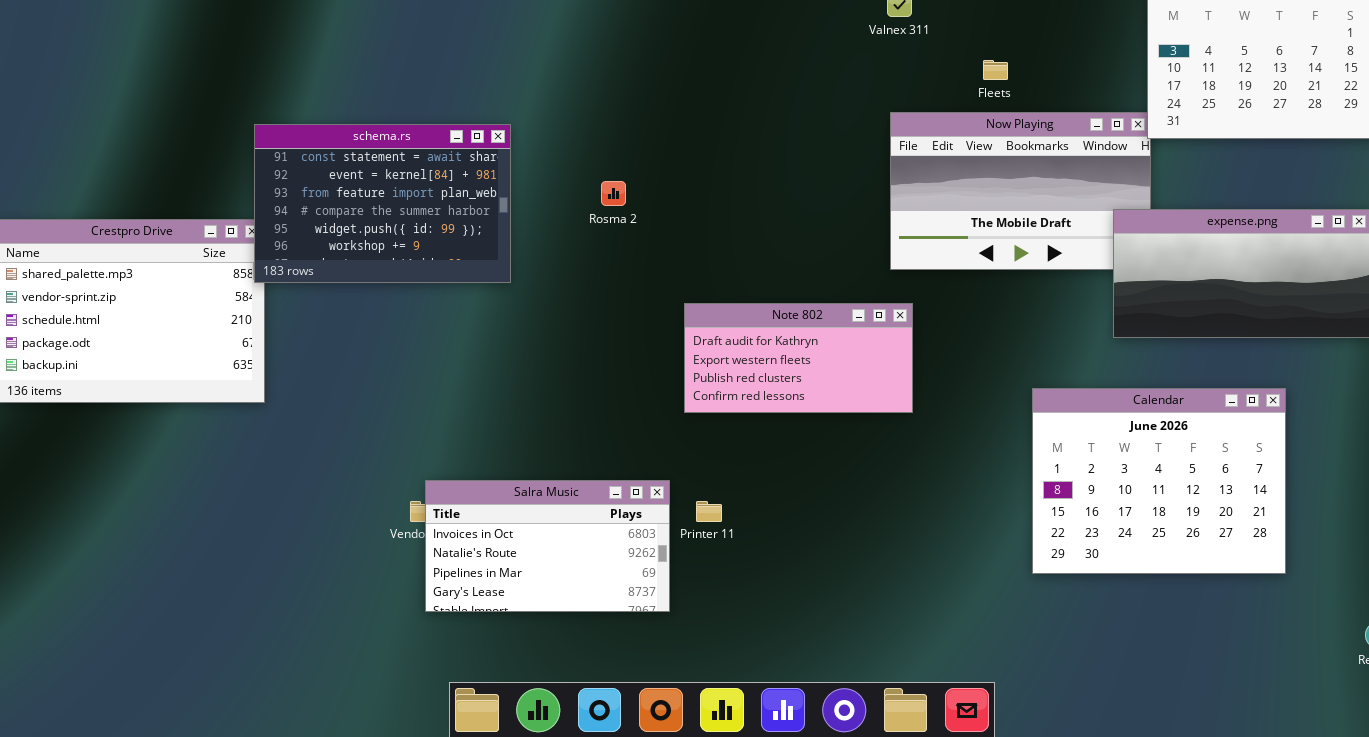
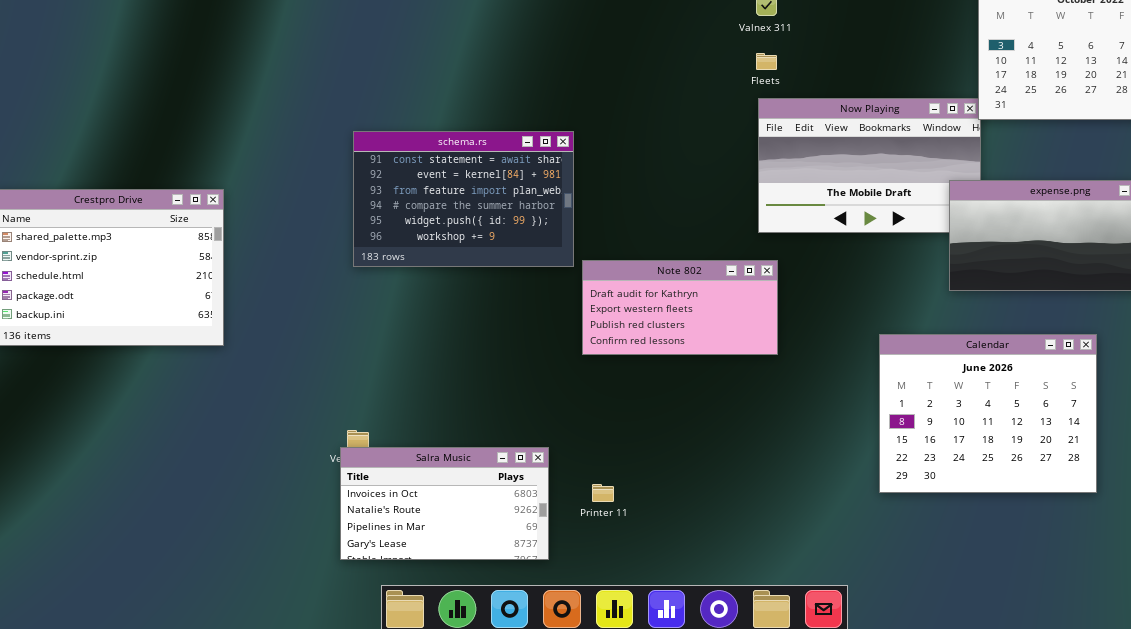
Fleets: [983,60,1008,80] -> [756,53,777,70], moved
schema.rs: [254,124,511,283] -> [353,131,574,267], moved
Salra Music: [425,480,670,612] -> [340,447,549,560], moved
Printer 11: [696,501,722,522] -> [592,484,614,502], moved

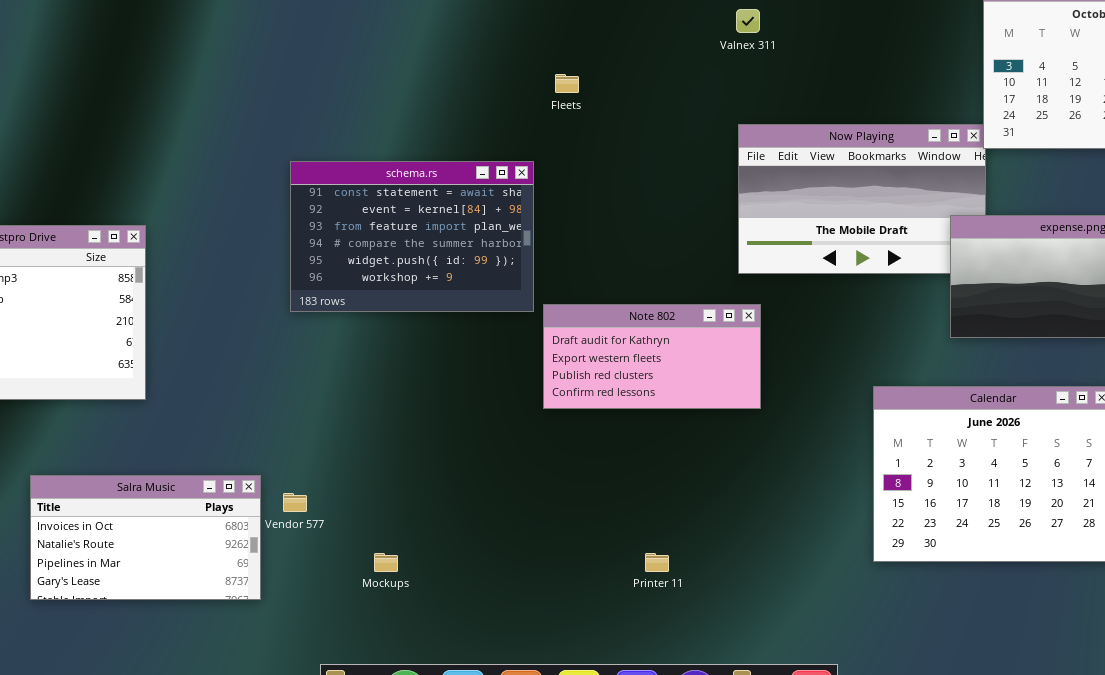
Fleets: [756,53,777,70] -> [555,74,579,93], moved
Salra Music: [340,447,549,560] -> [30,475,261,600], moved
Printer 11: [592,484,614,502] -> [645,553,669,572], moved

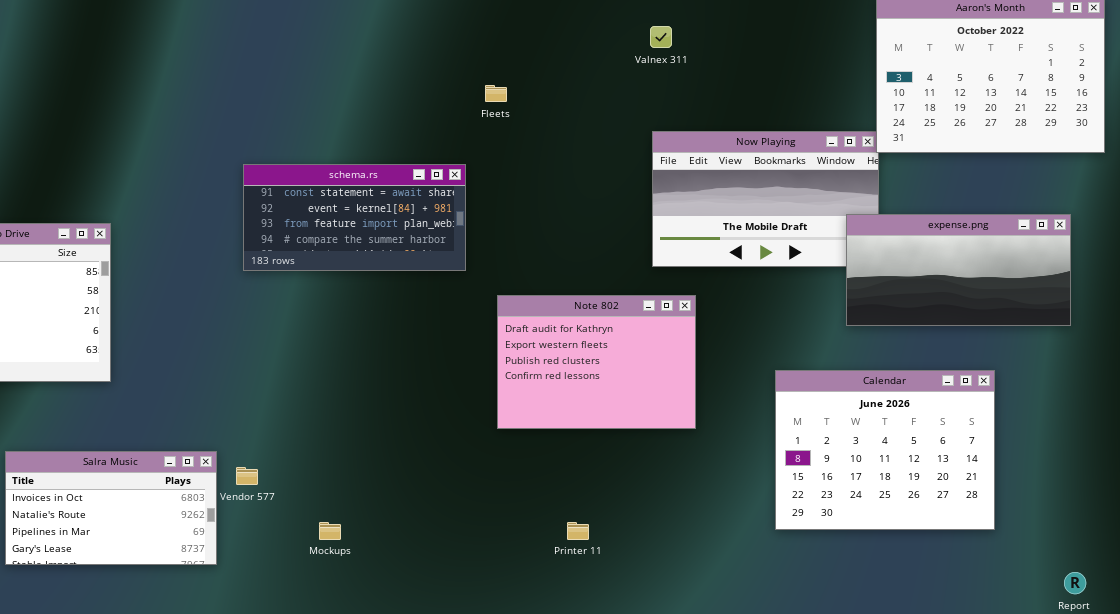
schema.rs: [290,161,534,312] -> [243,164,466,271], resized
Note 802: [543,304,761,409] -> [497,295,696,429], moved, resized

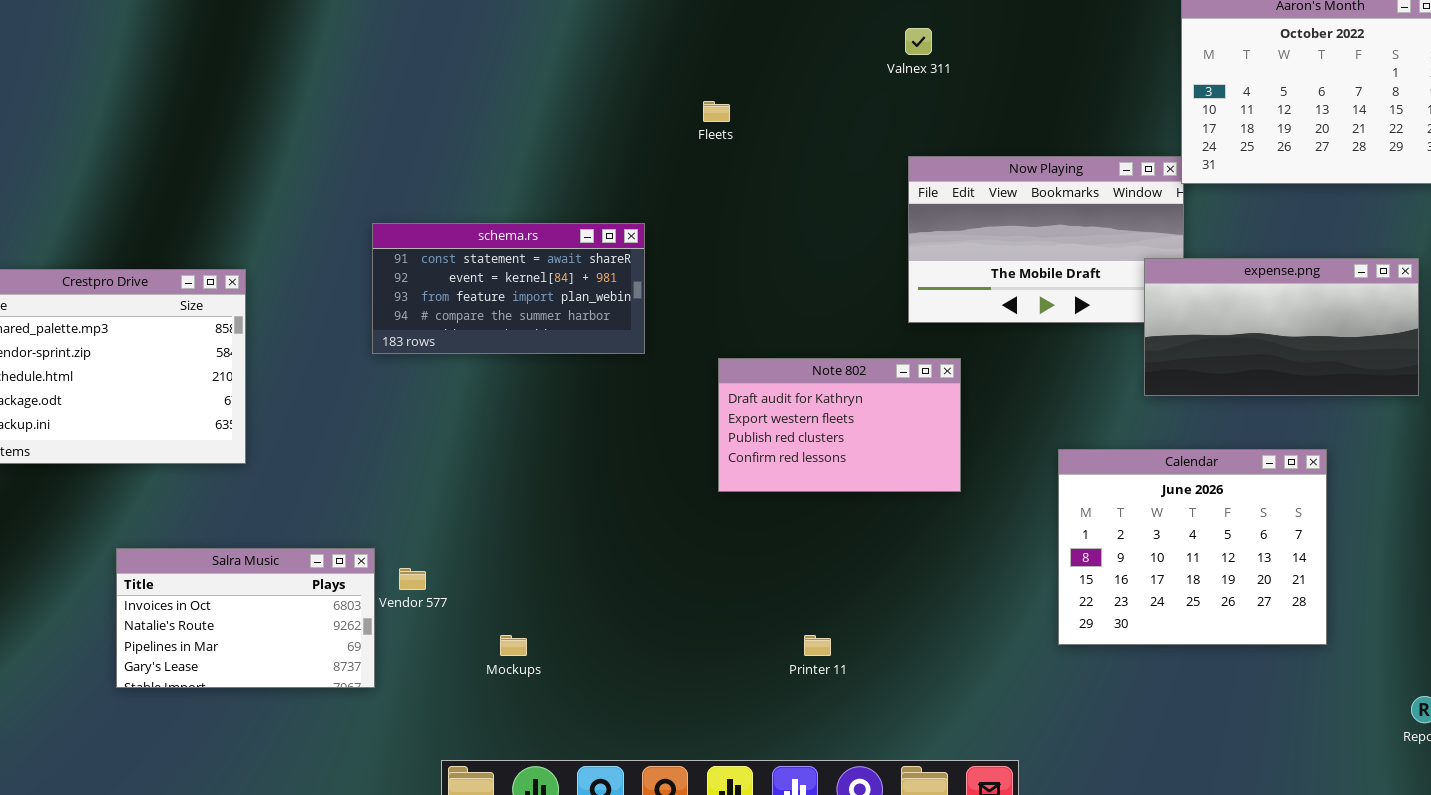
schema.rs: [243,164,466,271] -> [372,223,645,354], moved
Note 802: [497,295,696,429] -> [718,358,961,492], resized

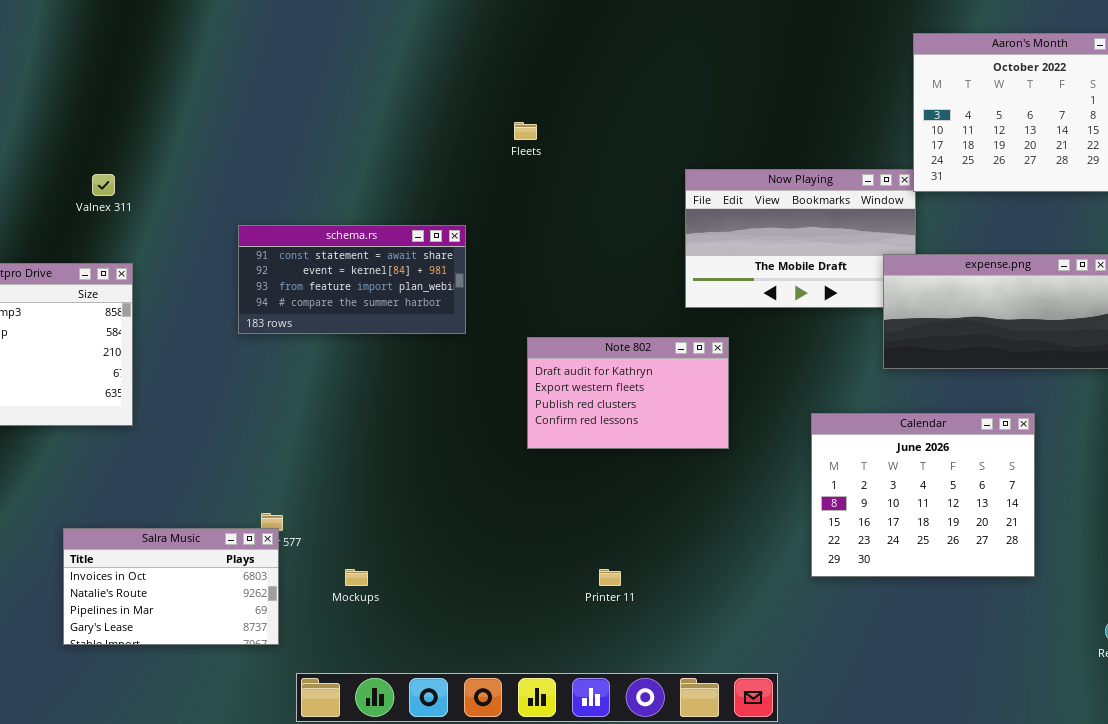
Valnex 311: [905,28,932,55] -> [92,174,115,196], moved
Salra Music: [116,548,375,688] -> [63,528,279,645], moved

